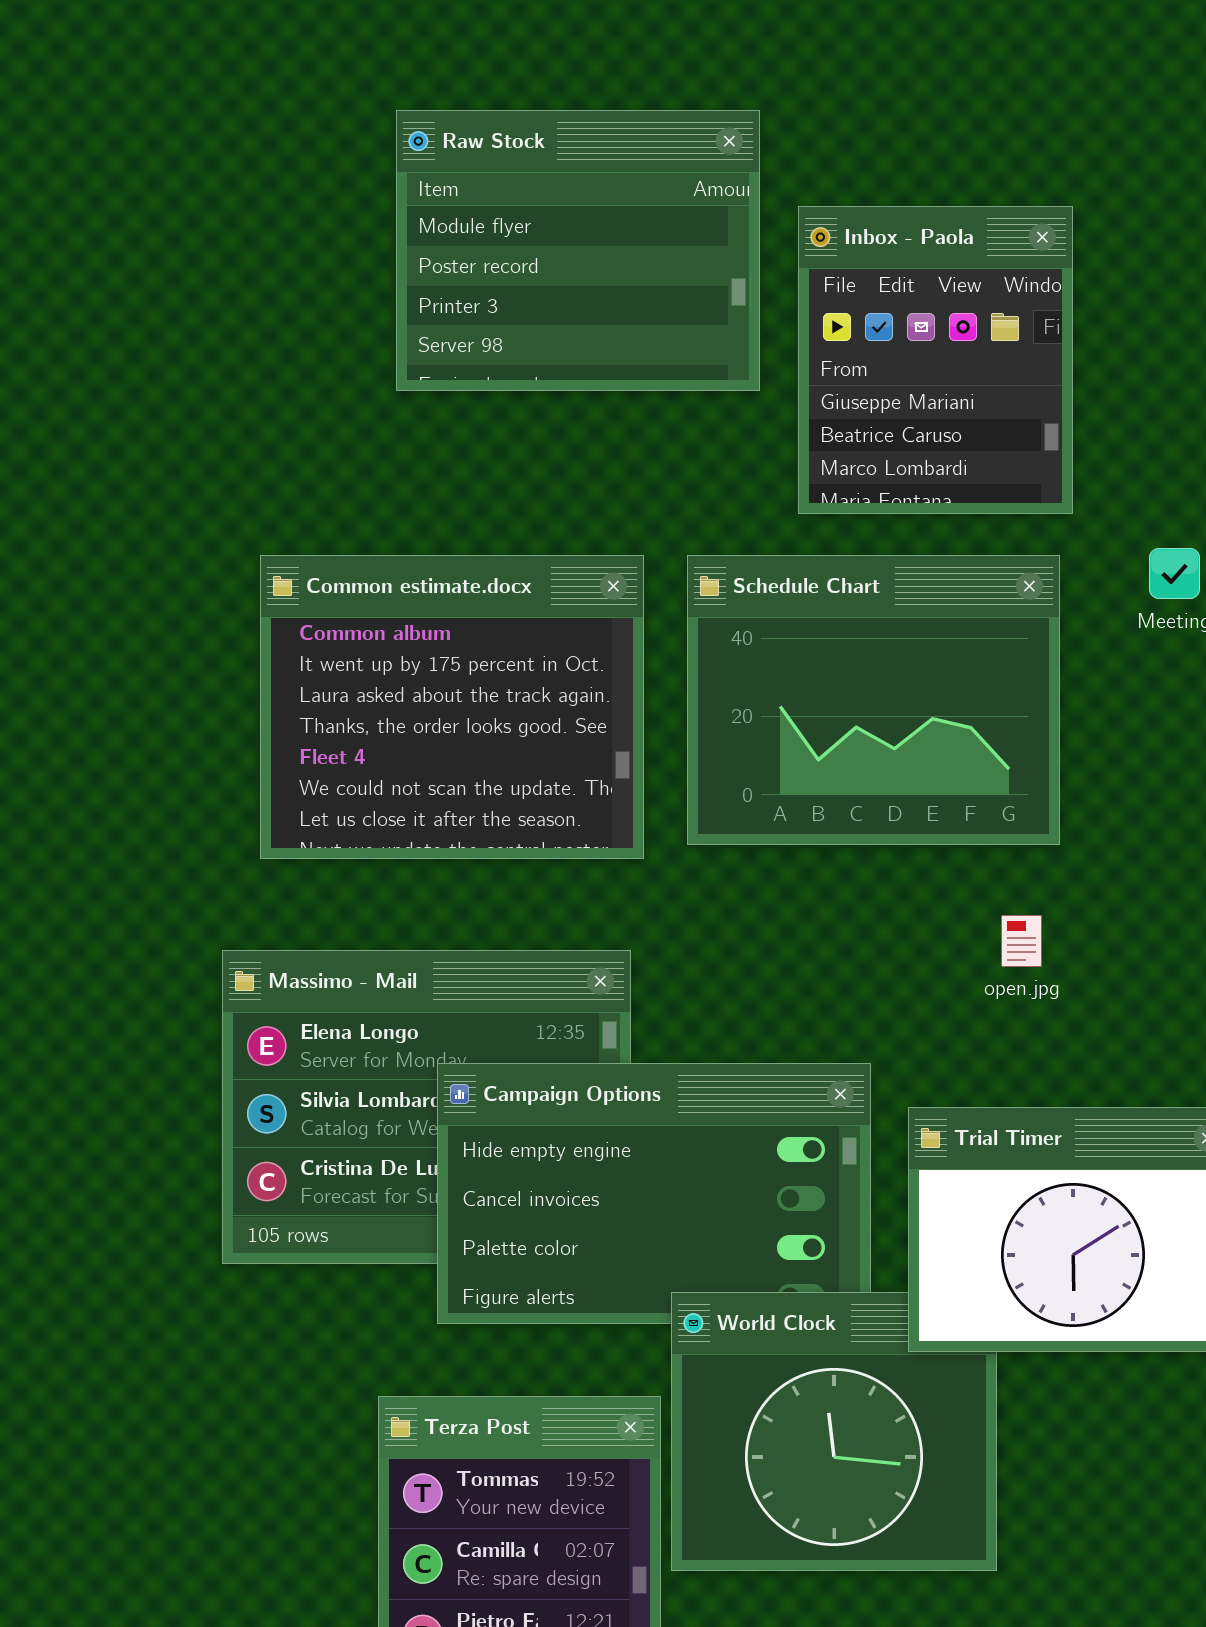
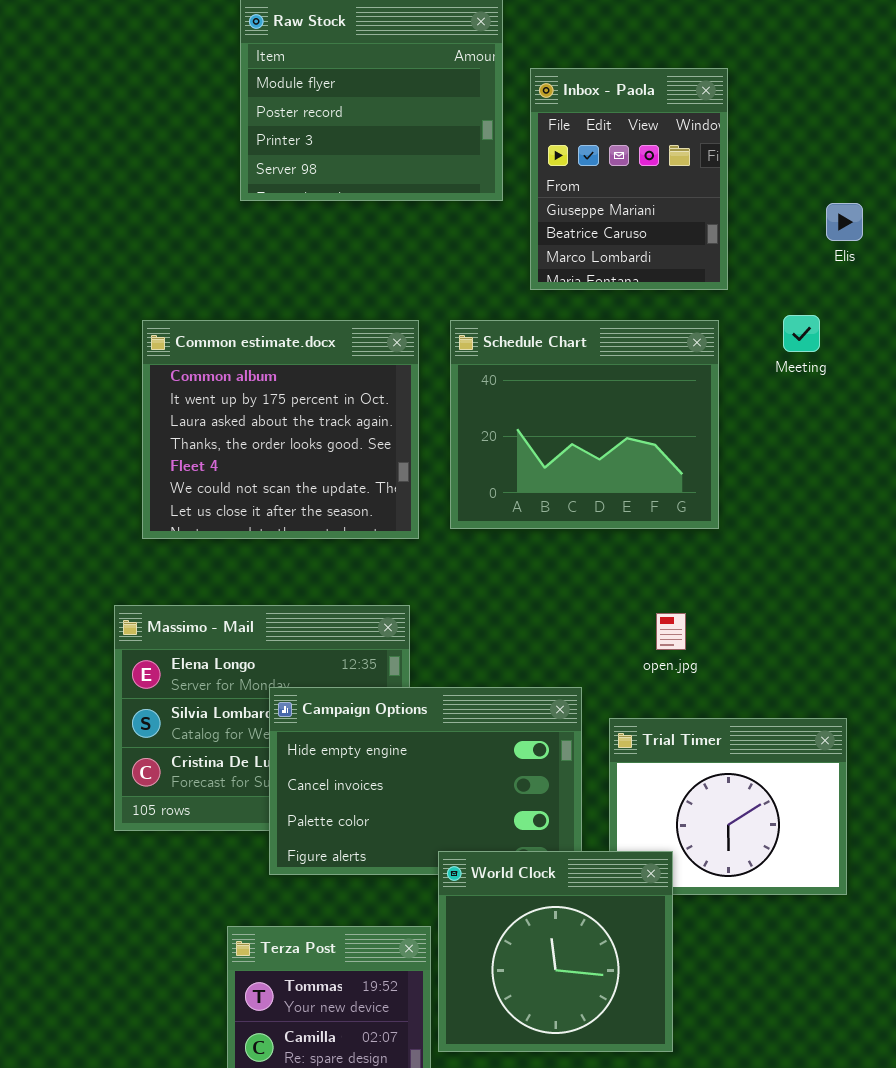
open.jpg: [1001,915,1042,967] -> [656,613,686,650], moved
World Clock: [671,1292,997,1571] -> [438,851,673,1052], raised

